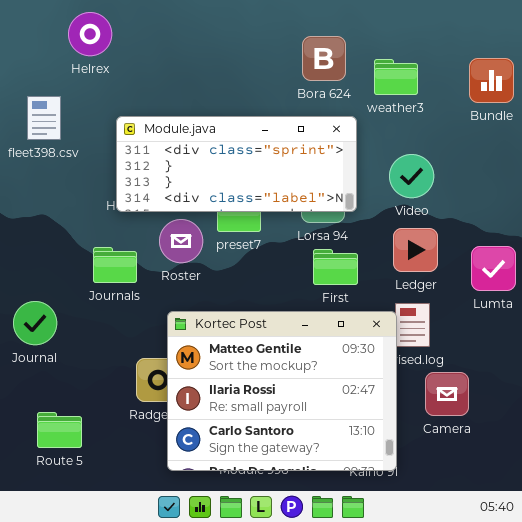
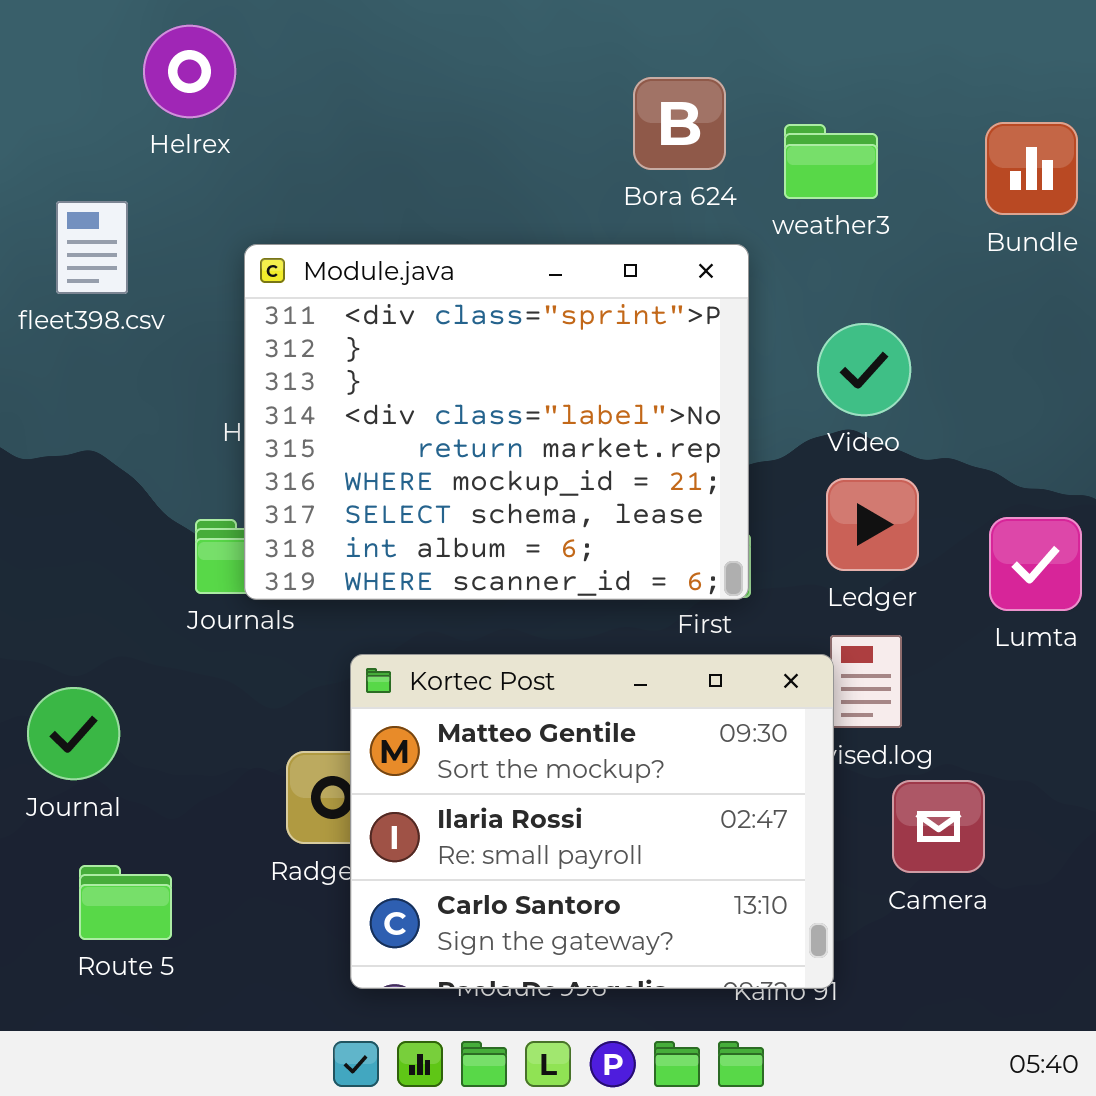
Module.java: [116,116,357,212] -> [244,244,749,600], resized
Journal: [13,301,57,345] -> [27,687,120,780], moved

